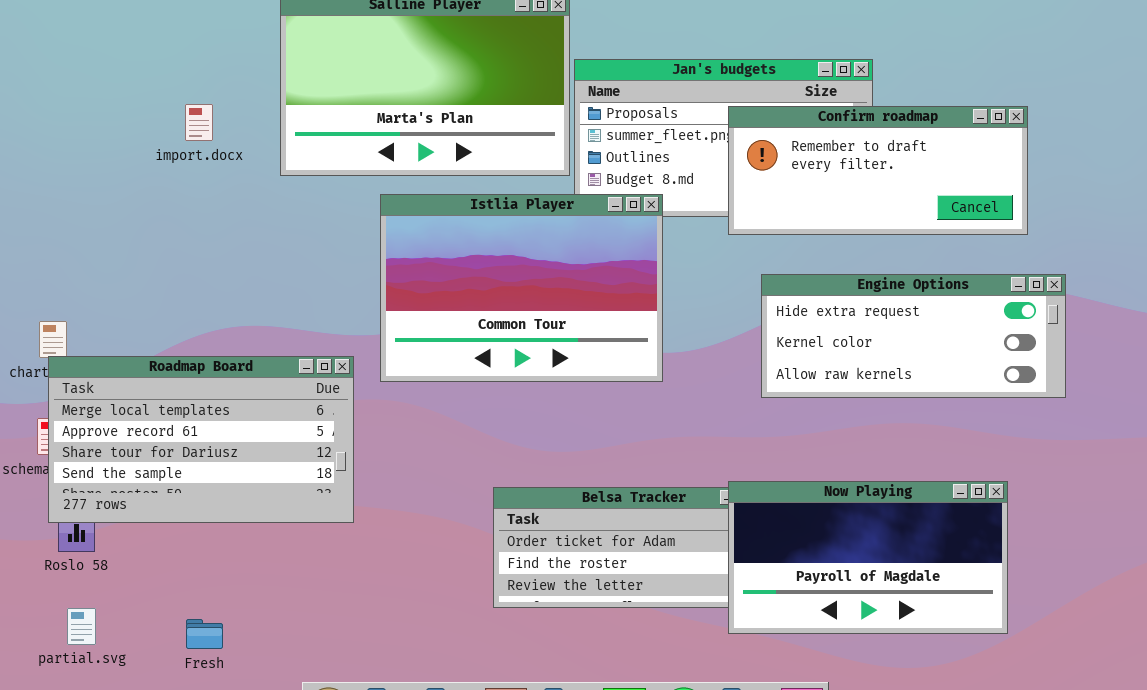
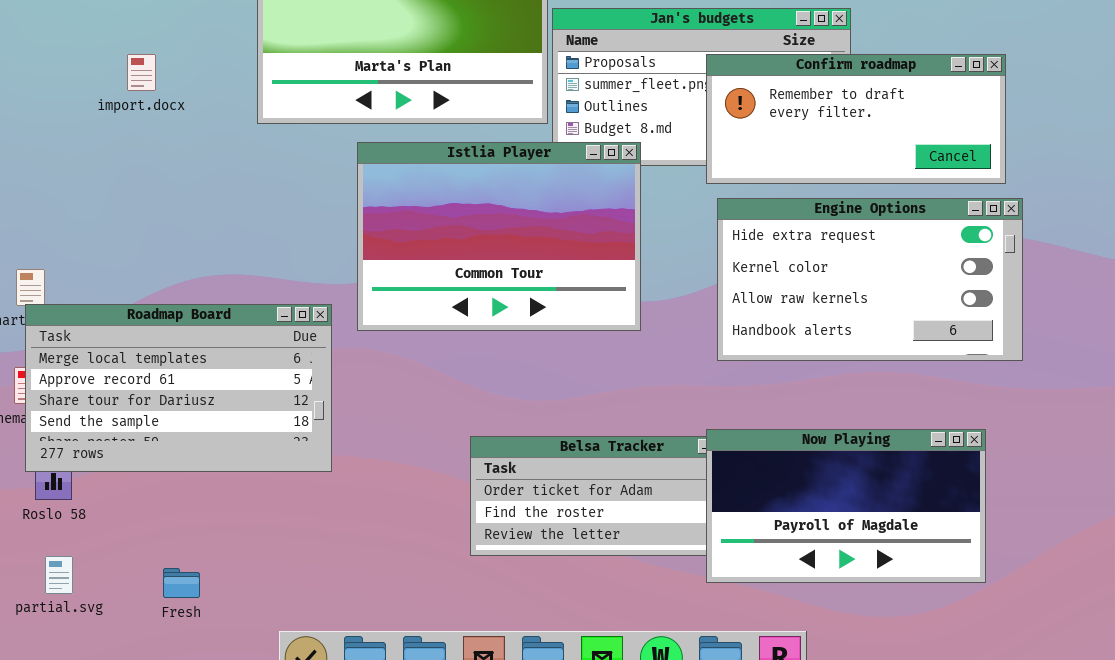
import.docx: [185,104,213,141] -> [127,54,156,91], moved
Engine Options: [761,274,1066,398] -> [717,198,1023,361], moved, resized

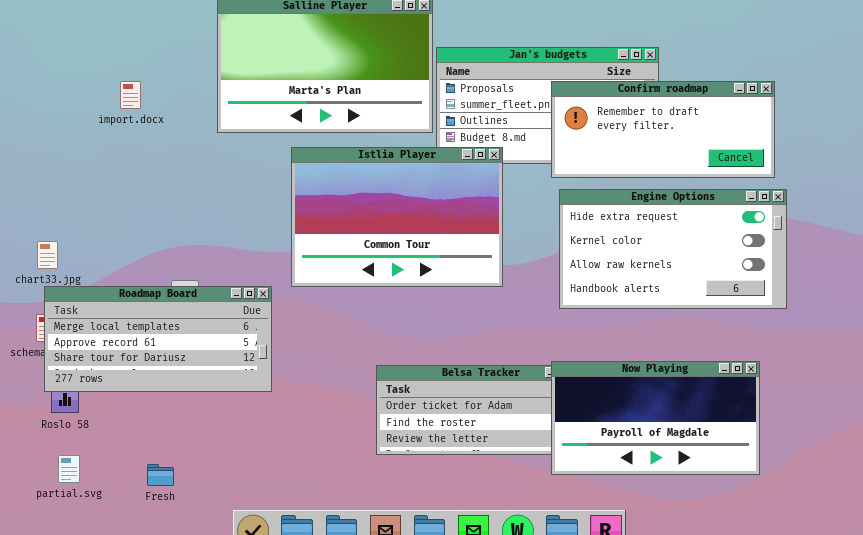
Roadmap Board: [25,304,332,472] -> [44,286,272,392], resized

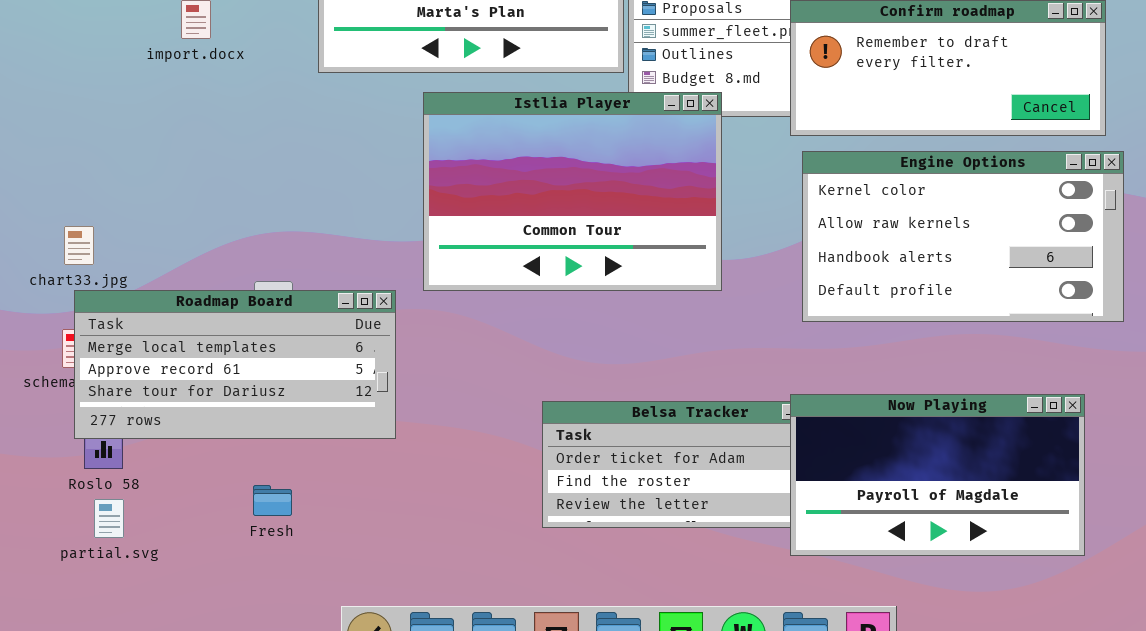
Engine Options: [559,189,787,309] -> [802,151,1124,322], scrolled down 1 row
partial.svg: [58,455,80,483] -> [94,499,124,538], moved
Fresh: [147,464,174,486] -> [253,485,292,516], moved

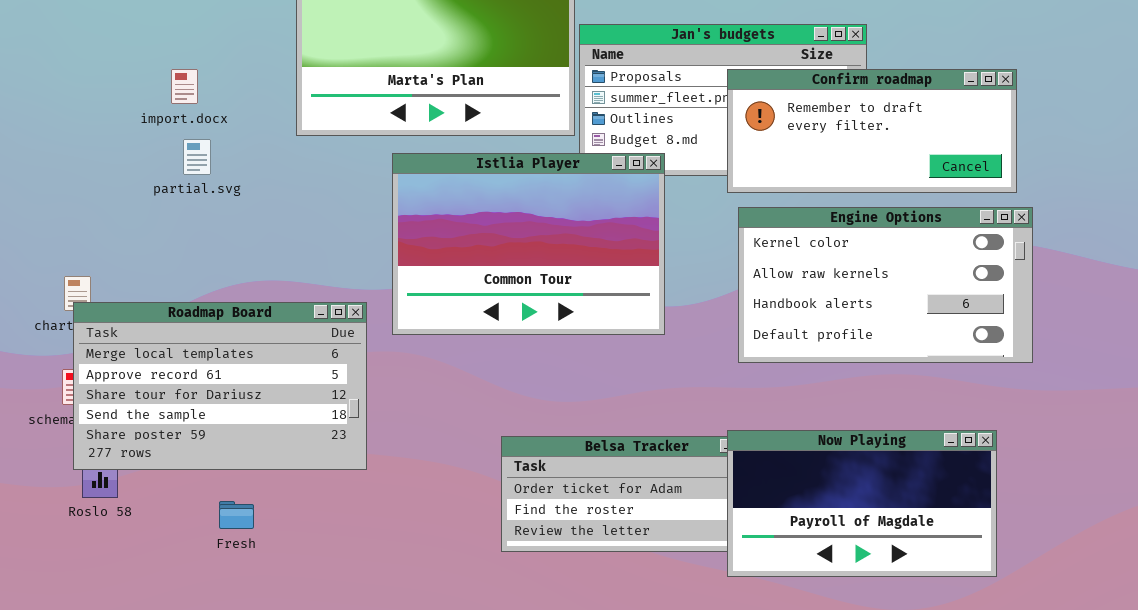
Roadmap Board: [74,290,396,439] -> [73,302,367,470], resized
Fresh: [253,485,292,516] -> [219,501,254,529], moved
partial.svg: [94,499,124,538] -> [183,139,211,175], moved

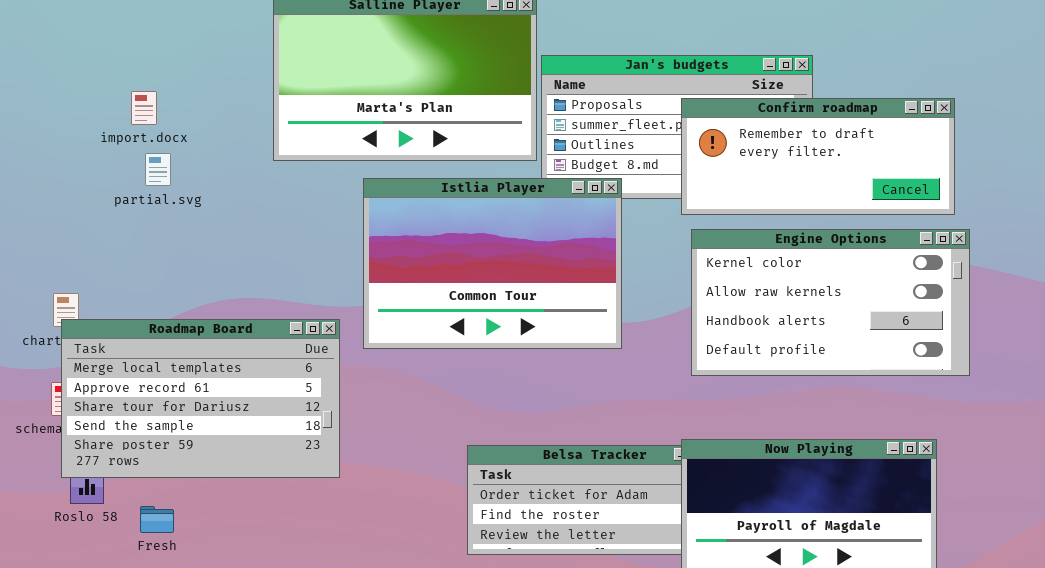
import.docx: [171,69,198,104] -> [131,91,157,125], moved
partial.svg: [183,139,211,175] -> [145,153,171,186], moved
Fresh: [219,501,254,529] -> [140,506,174,533], moved

